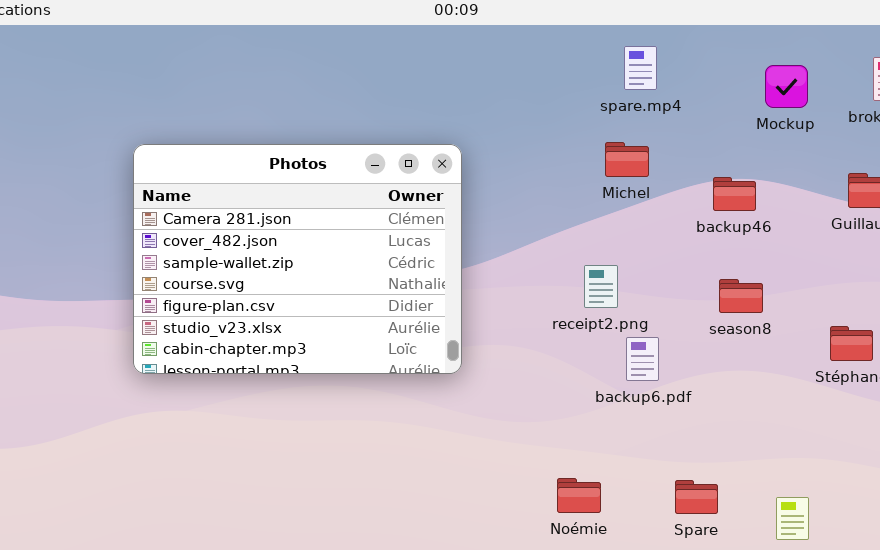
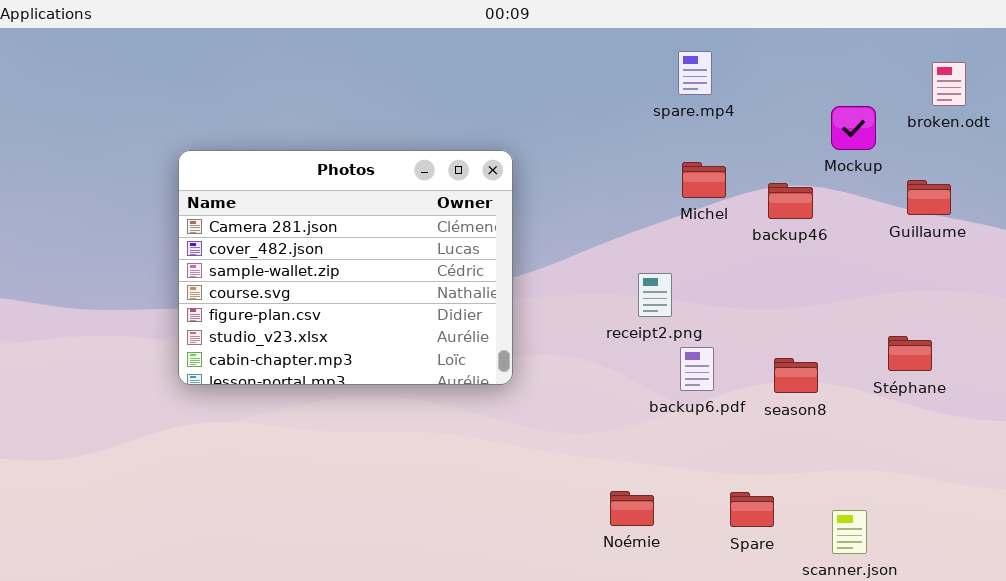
Mockup: [765,65,808,108] -> [831,106,876,150], moved
Michel: [605,142,649,177] -> [682,162,726,198], moved
season8: [719,279,763,313] -> [774,358,818,393], moved

